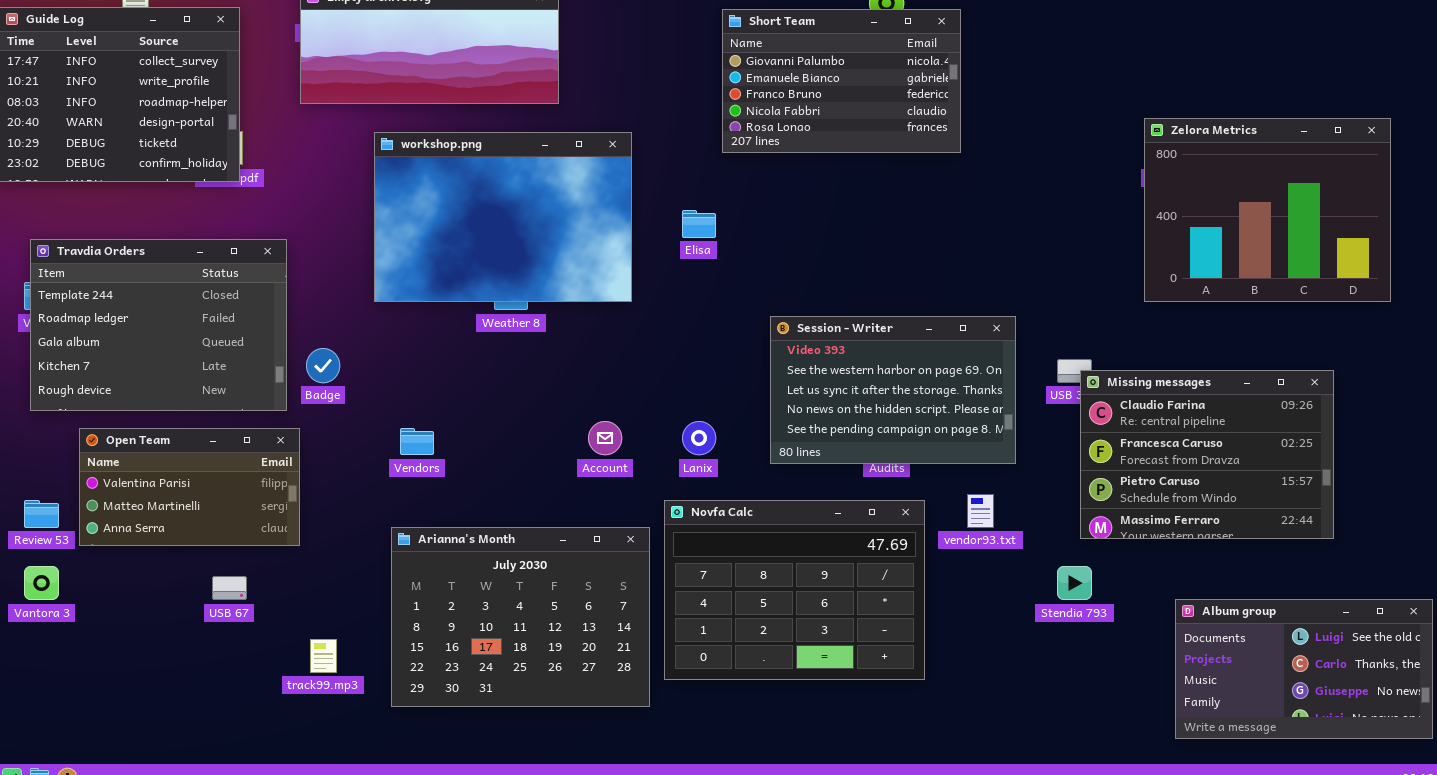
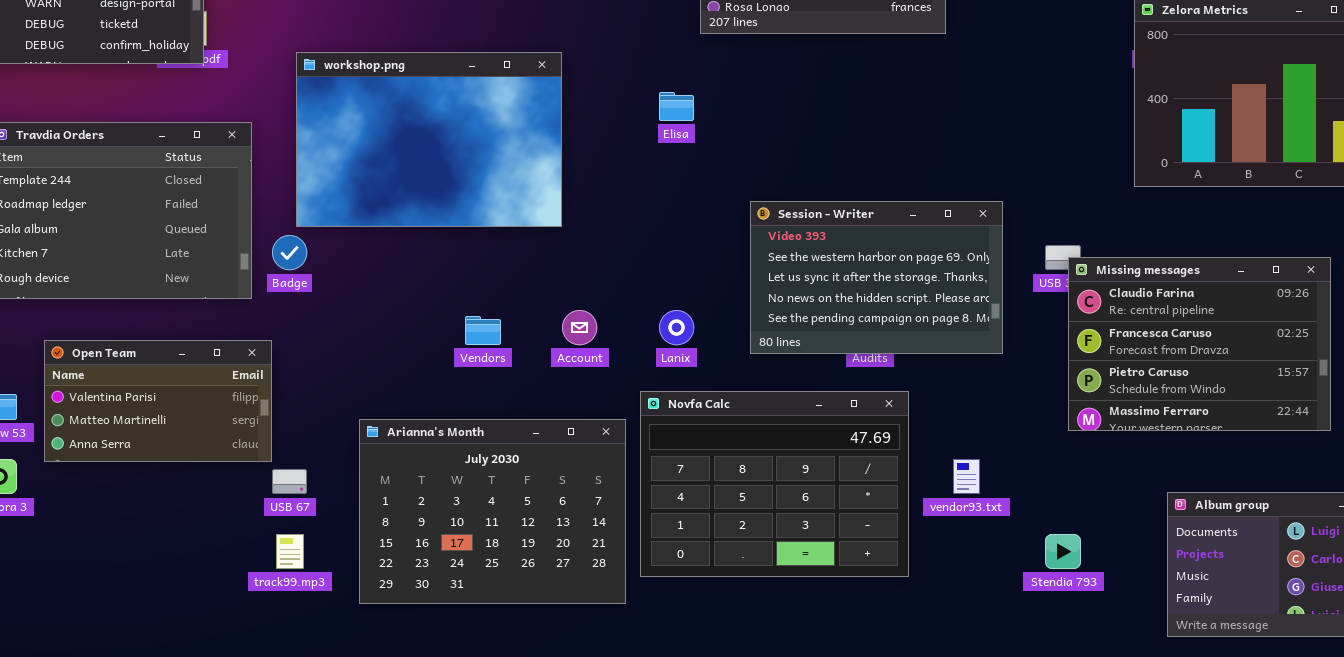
workshop.png: [374,132,632,302] -> [296,52,562,227], moved
Open Team: [79,428,300,546] -> [44,340,272,462], moved
Vendors: [400,428,434,455] -> [465,316,501,345], moved
vendor93.txt: [967,494,994,528] -> [953,459,980,494], moved
Stendia 793: [1057,566,1092,600] -> [1045,534,1081,569], moved
USB 67: [212,576,247,600] -> [272,469,307,494], moved

